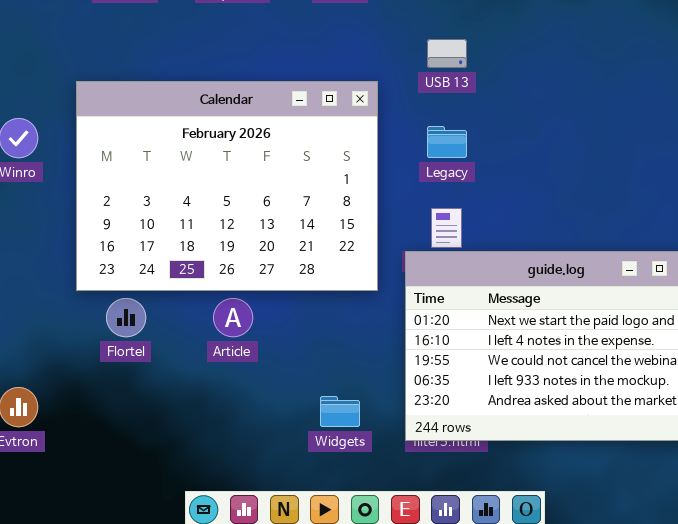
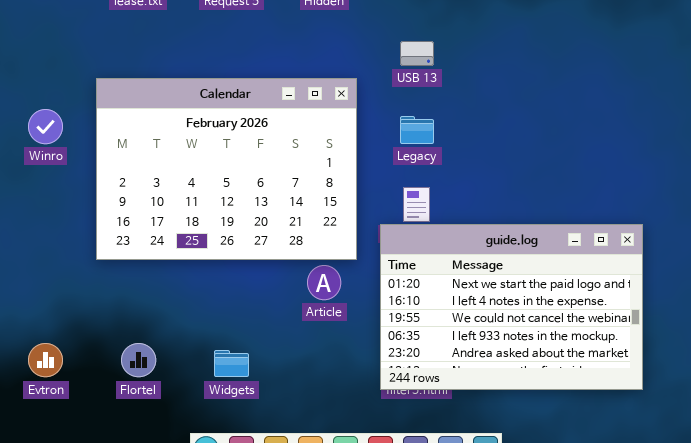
Flortel: [106,298,146,337] -> [121,343,156,377], moved
Article: [213,298,253,337] -> [307,265,341,300], moved
Widgets: [320,396,360,427] -> [214,350,249,377], moved

